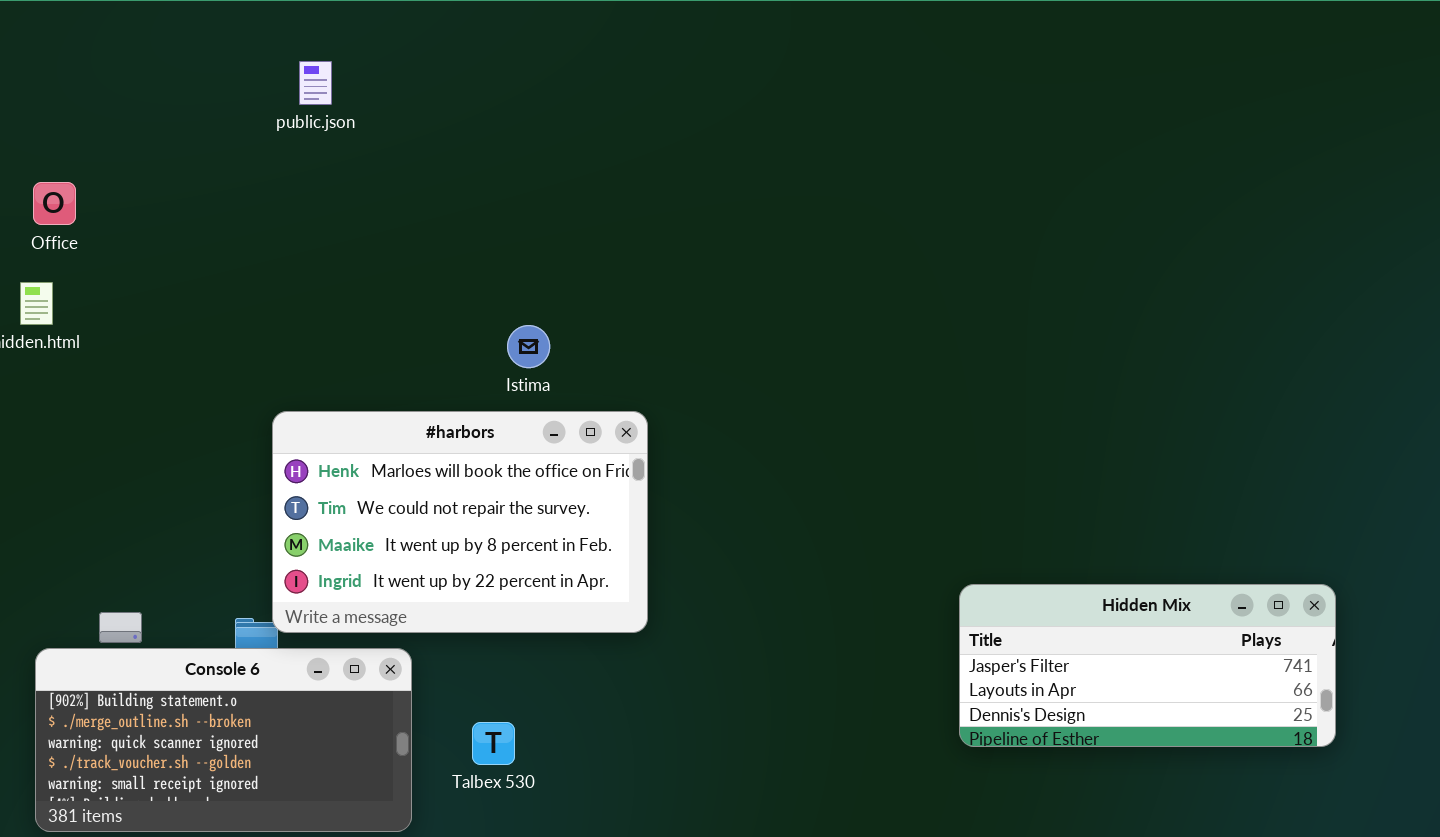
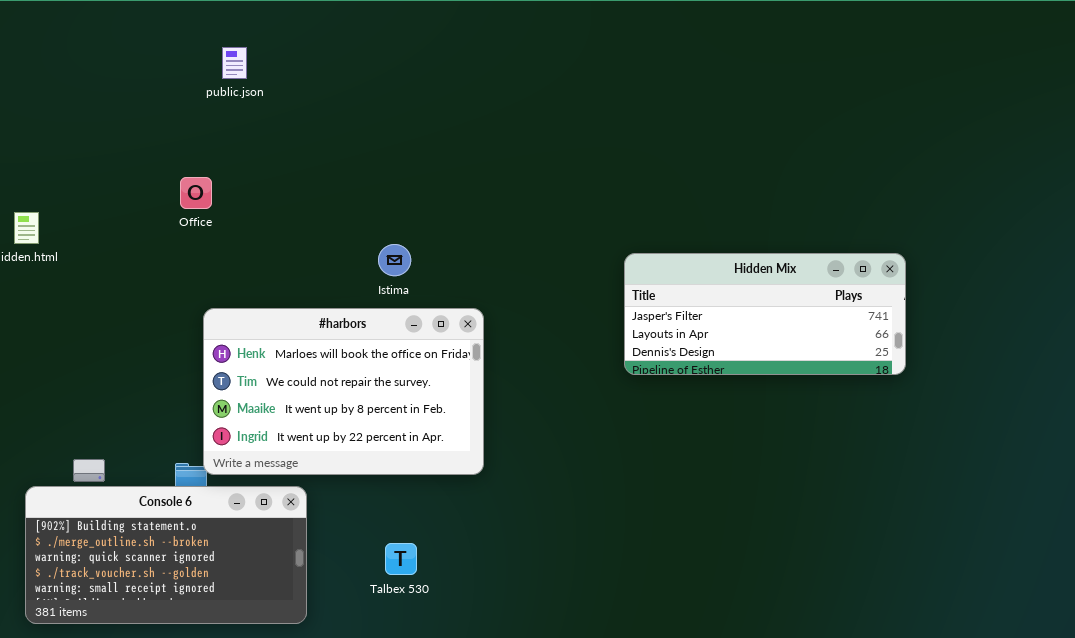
Office: [33,182,76,225] -> [180,177,212,209], moved
Hidden Mix: [959,584,1336,747] -> [624,253,906,375], moved
Talbex 530: [472,722,515,765] -> [385,543,417,575], moved

